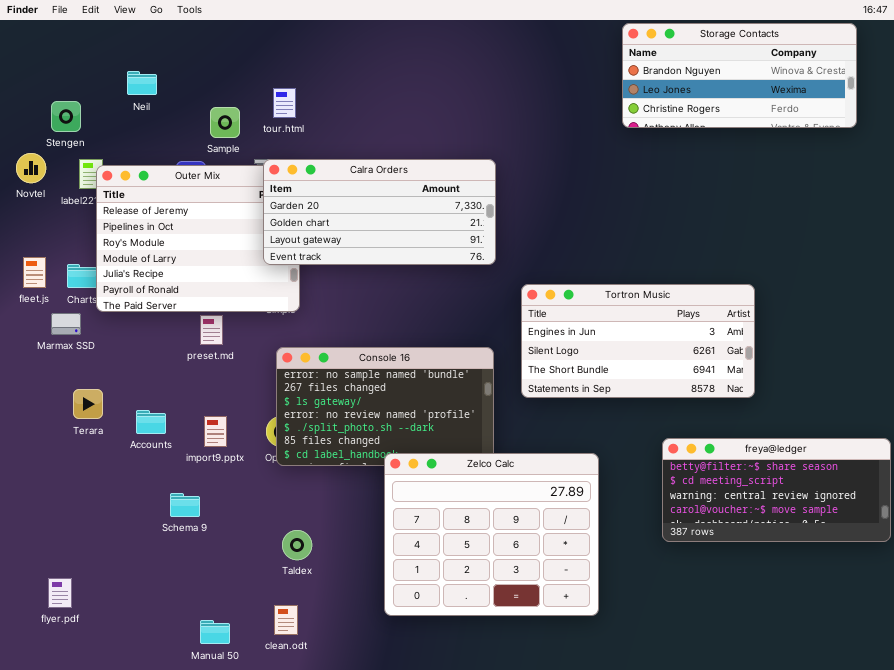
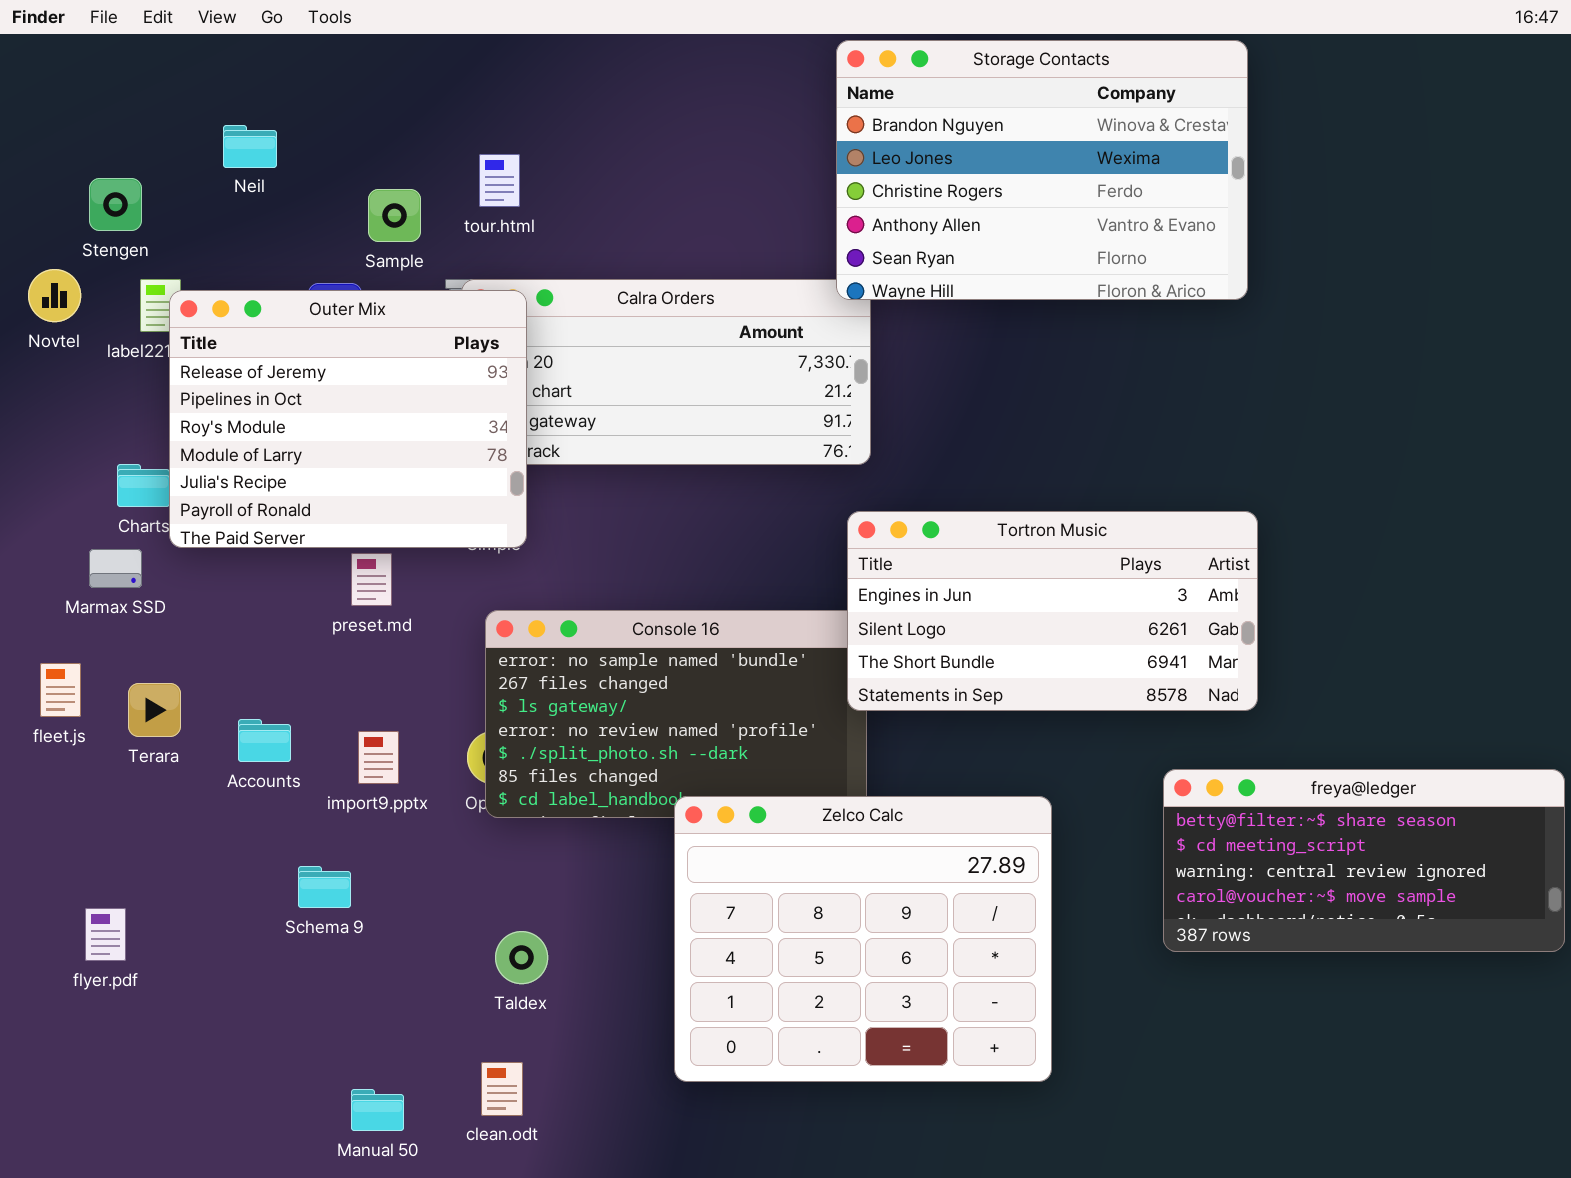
Storage Contacts: [622,23,857,128] -> [836,40,1248,300], moved, resized
Outer Mix: [96,165,300,312] -> [169,290,527,548], raised
fleet.js: [23,257,46,288] -> [40,663,81,717], moved
Tortron Music: [521,284,755,398] -> [847,511,1258,711], moved
flyer.pdf: [48,578,72,608] -> [85,908,126,961], moved

